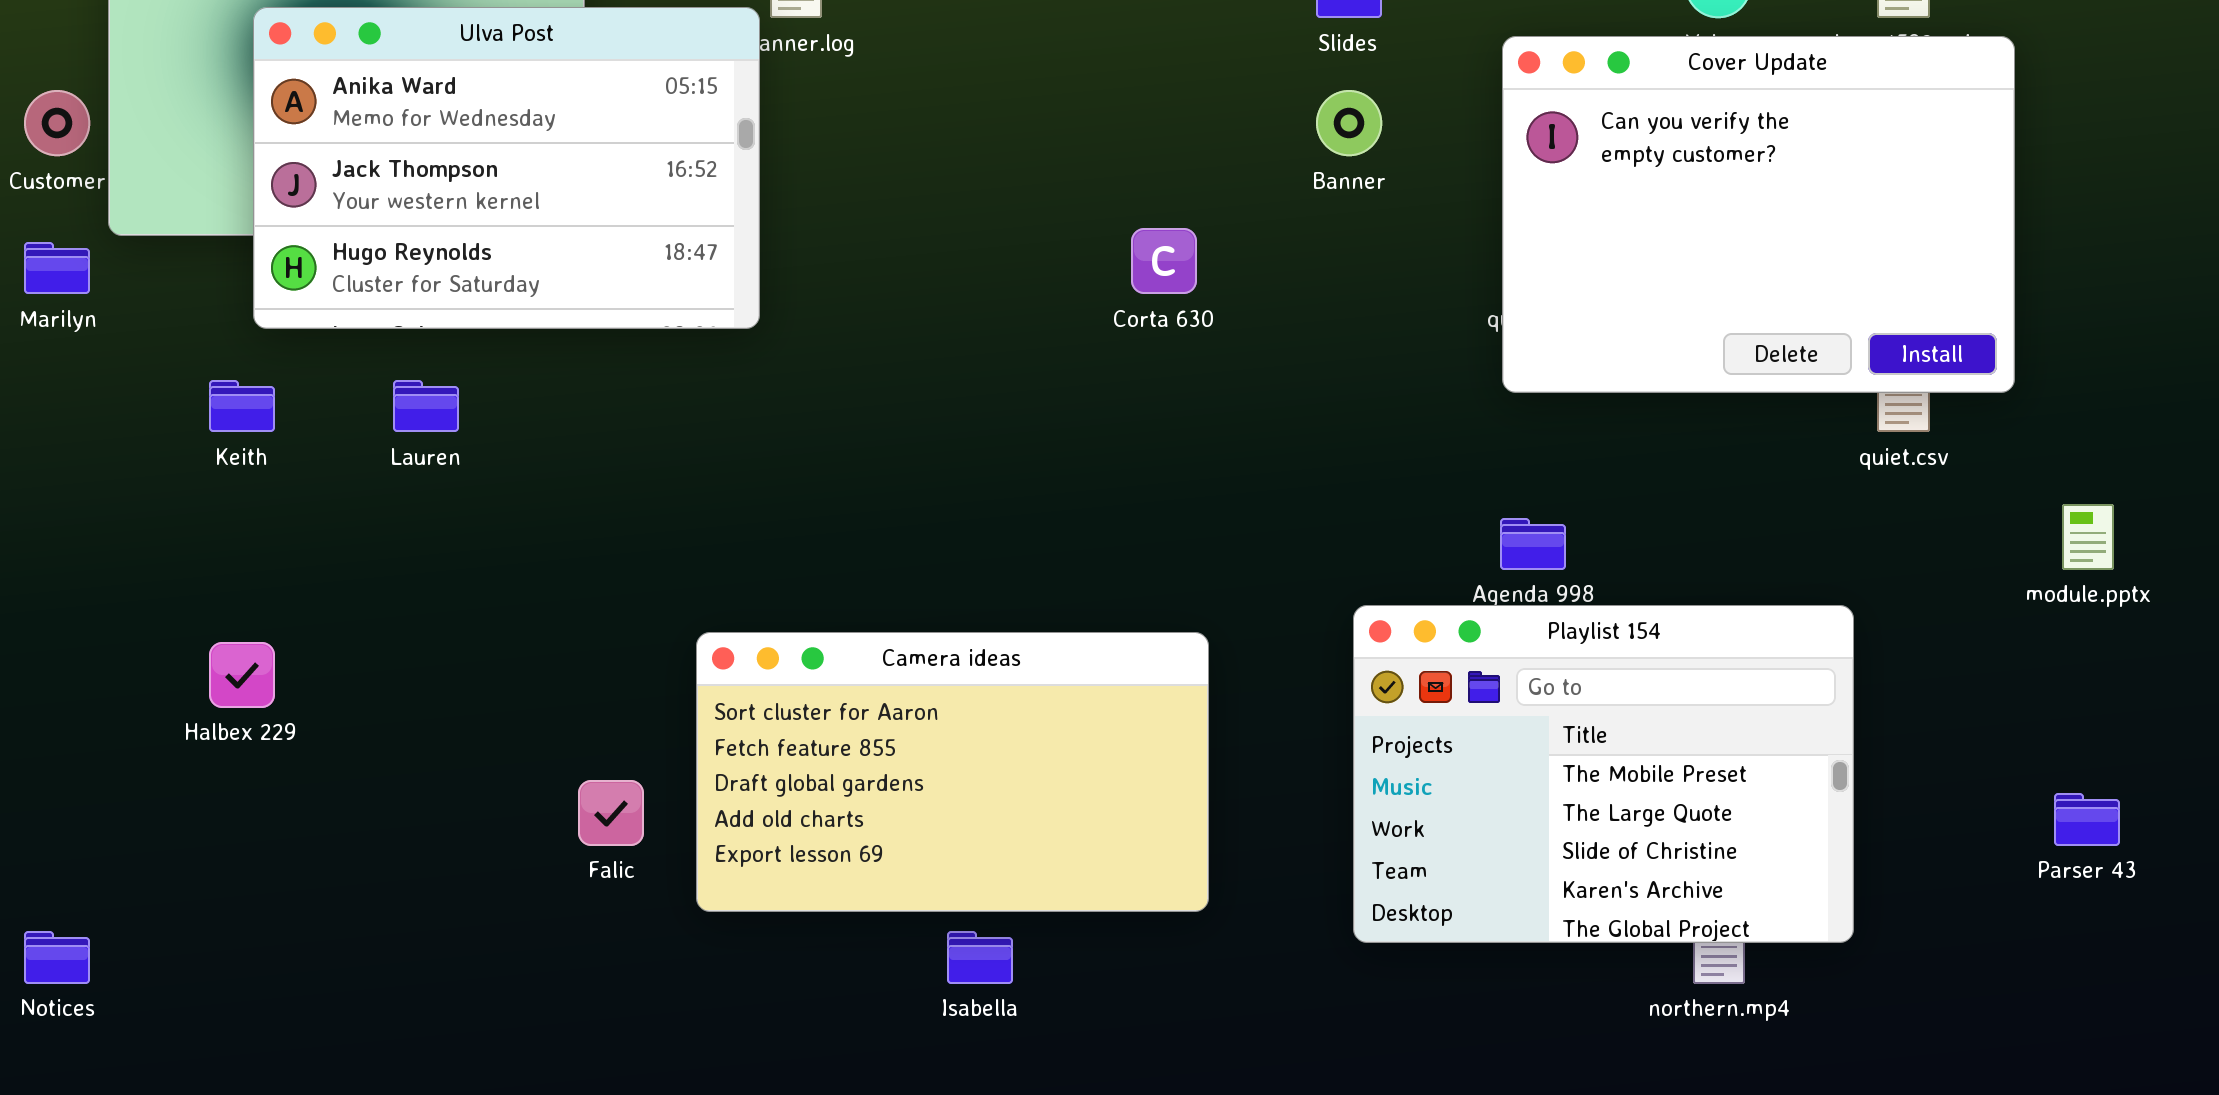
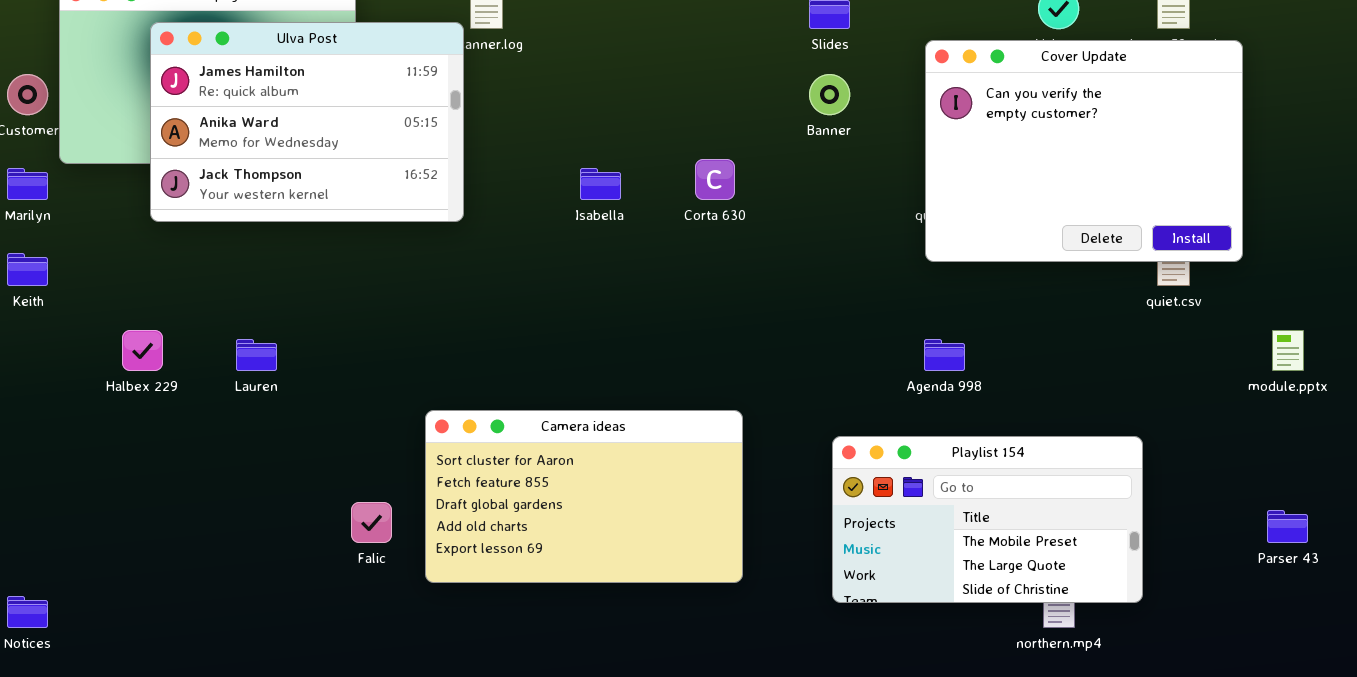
Ulva Post: [253,7,760,329] -> [150,22,464,222], scrolled up 1 row
Keith: [209,380,275,432] -> [7,253,48,286], moved
Lauren: [393,380,459,432] -> [236,339,277,371], moved
Playlist 154: [1353,605,1854,943] -> [832,436,1143,603], resized
Halbex 229: [209,642,275,708] -> [122,330,163,371], moved
Isabella: [947,931,1013,984] -> [580,168,621,200], moved

